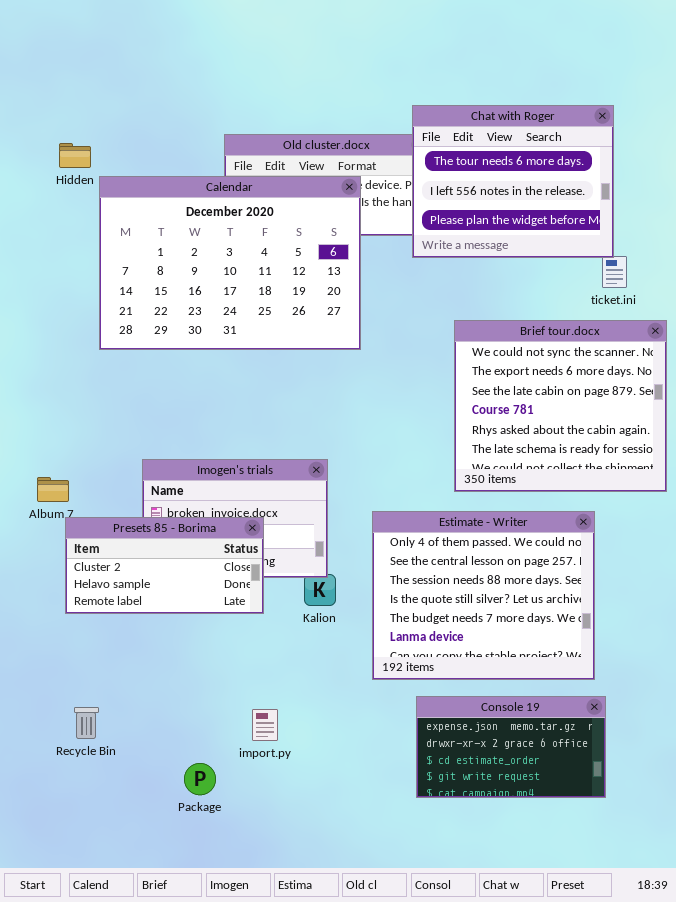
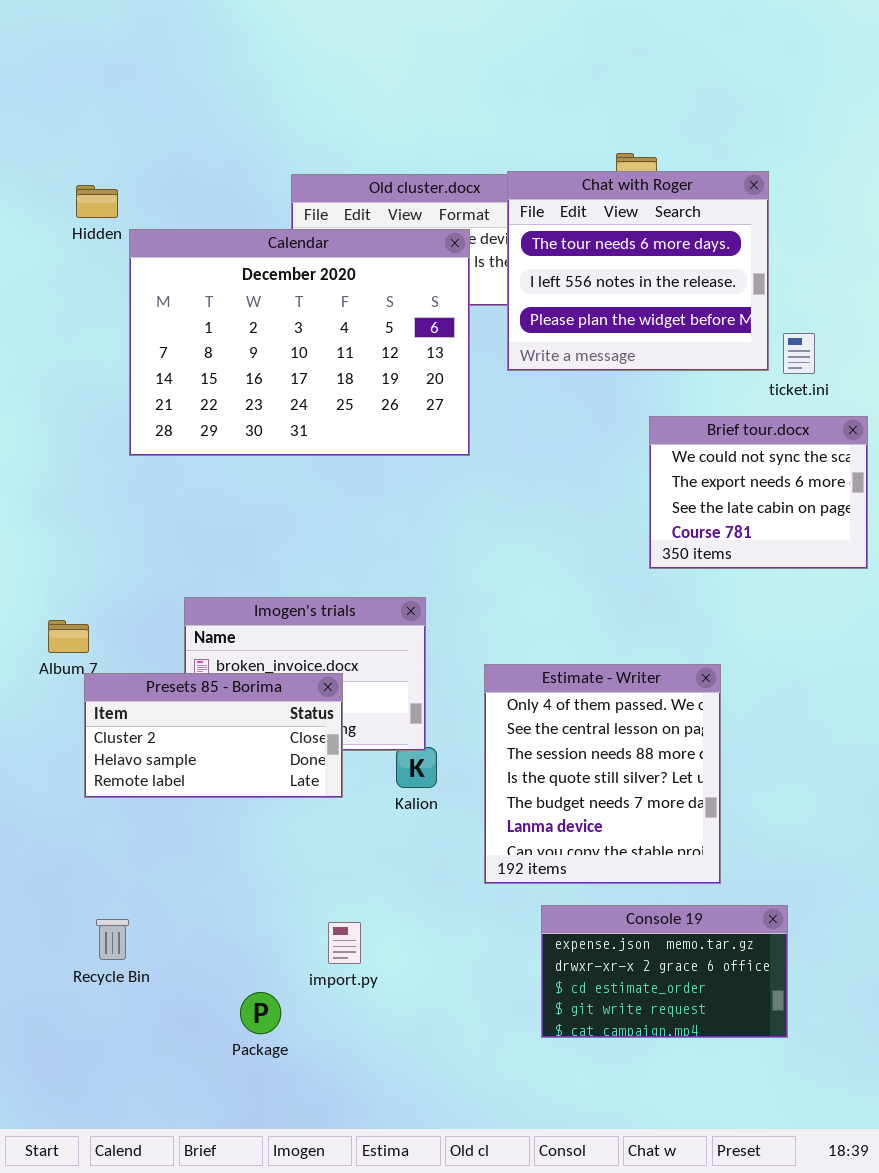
Chat with Roger: [412,105,614,258] -> [507,171,769,371], moved
Brief tour.docx: [454,320,667,492] -> [649,416,868,569], resized
Estimate - Writer: [372,511,595,680] -> [484,664,721,884], resized

